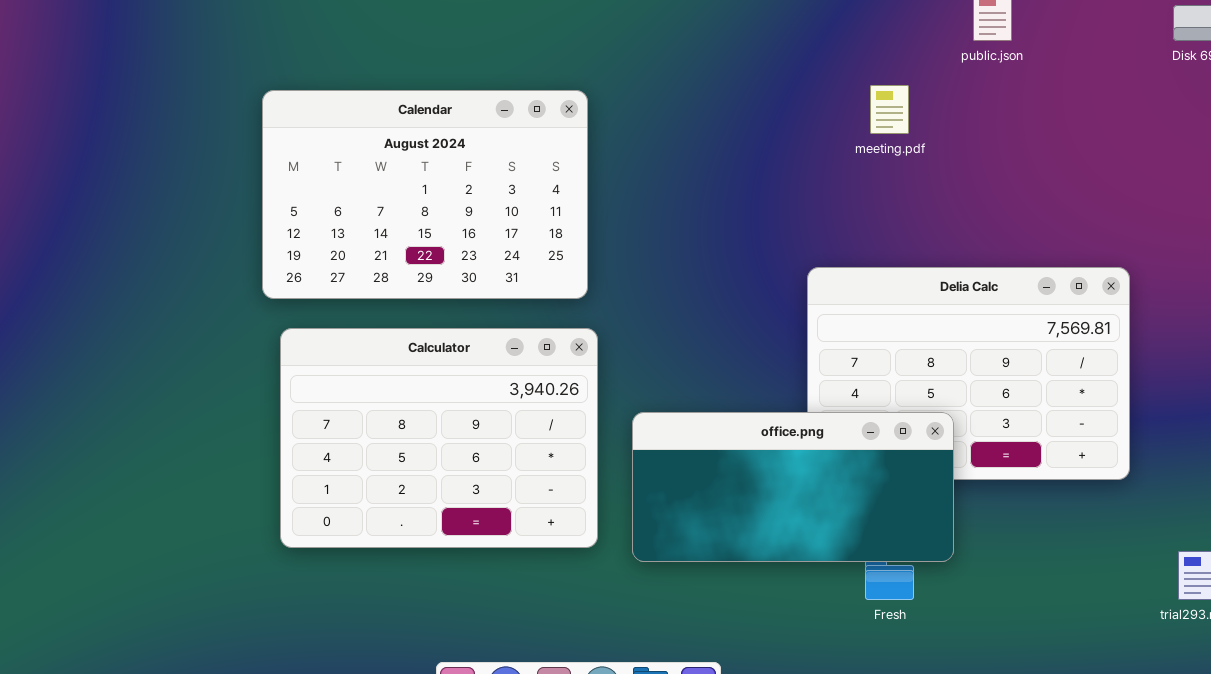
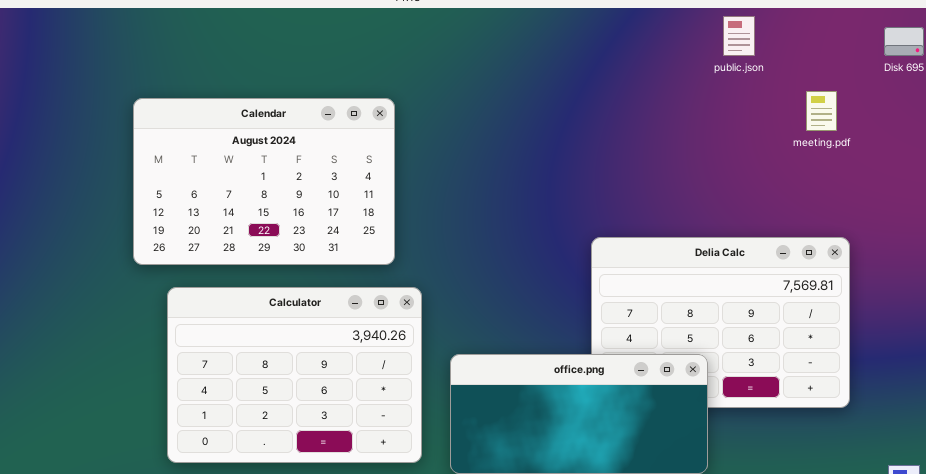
meeting.pdf: [870,85,909,134] -> [806,91,837,131], moved
Calendar: [262,90,588,299] -> [133,98,395,265], moved

